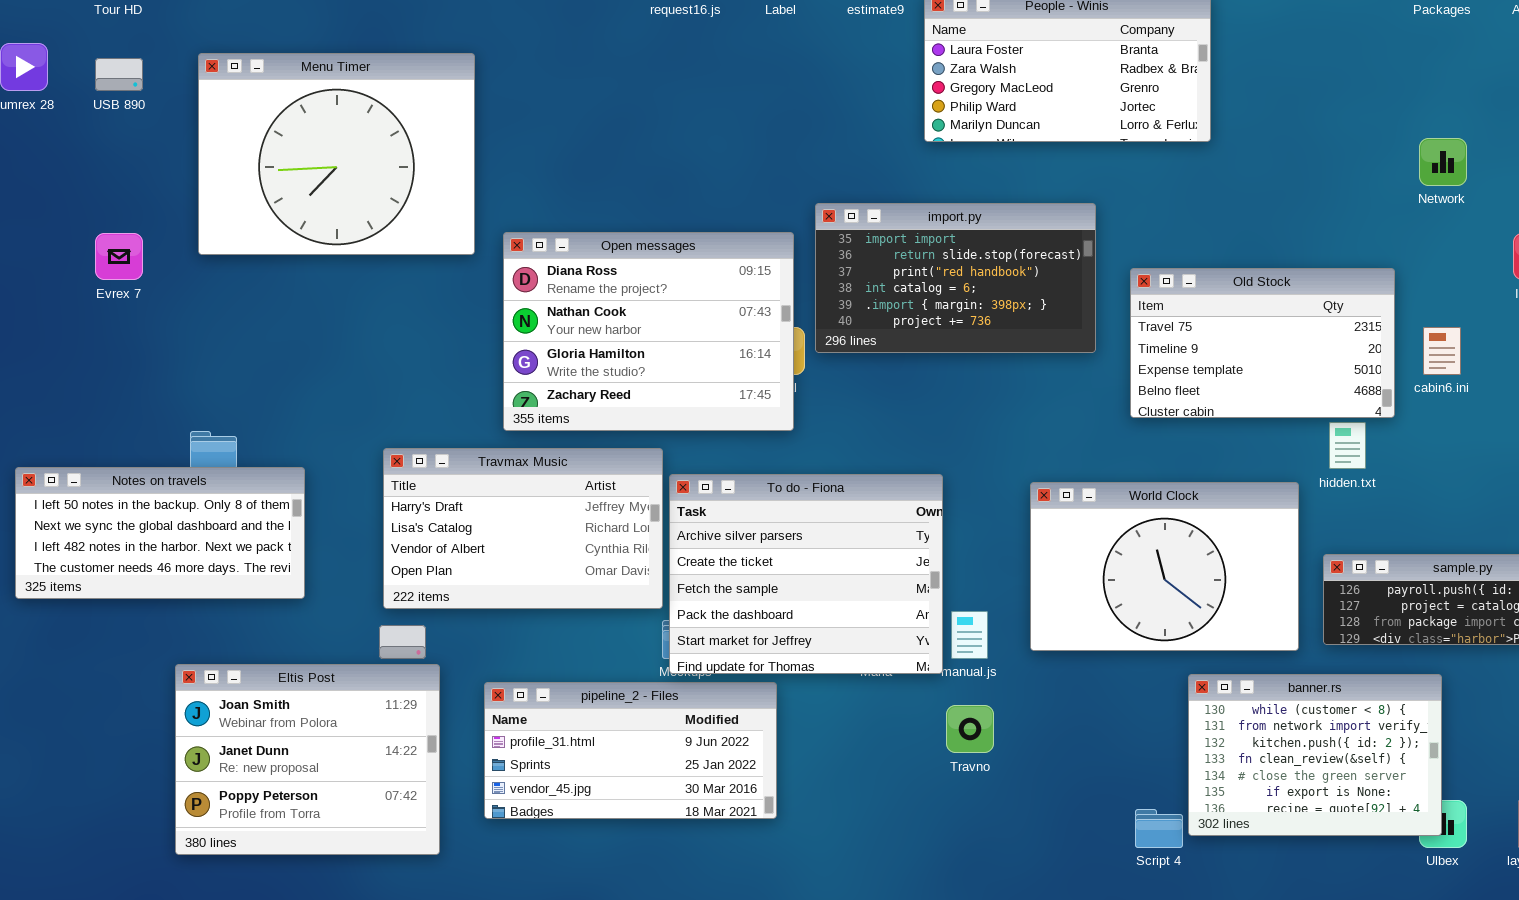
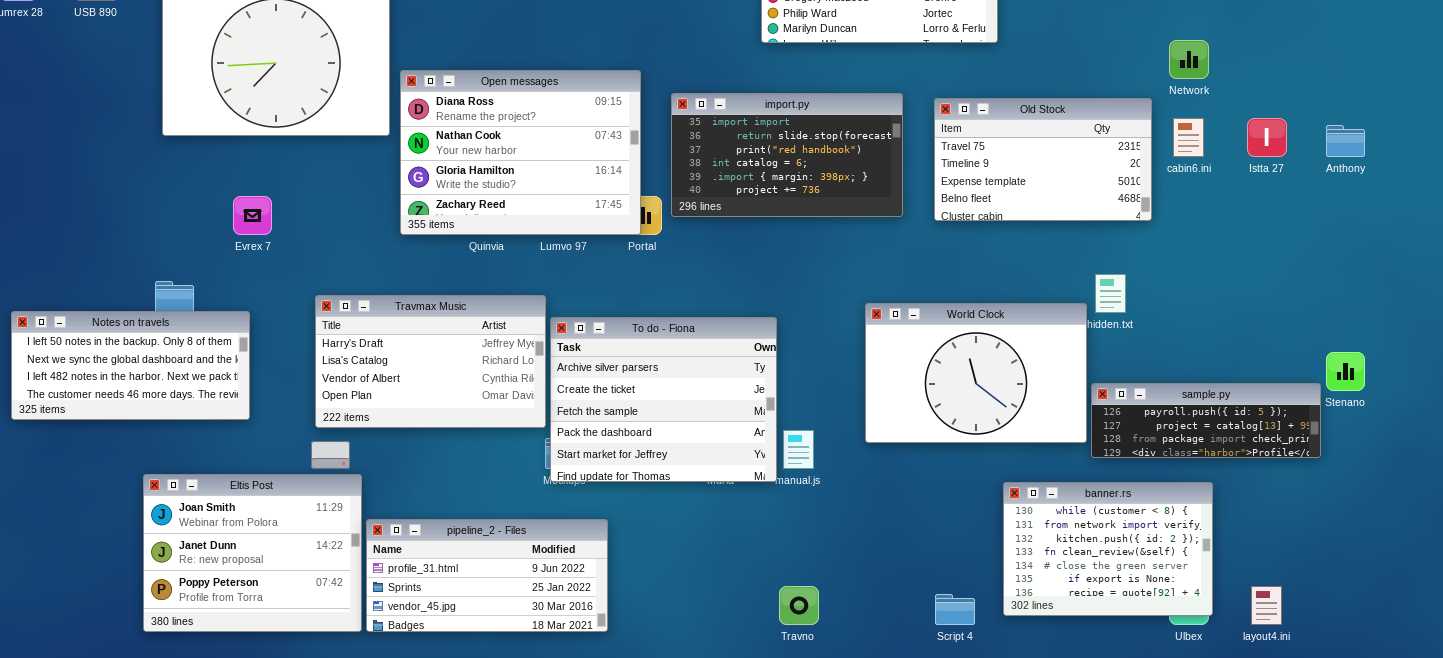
Open messages: [503,232,794,431] -> [400,70,641,235], moved
Evrex 7: [95,233,143,280] -> [233,196,272,235], moved
Old Stock: [1130,268,1395,418] -> [934,98,1152,221], moved
cabin6.ini: [1423,327,1461,375] -> [1173,118,1204,157], moved
World Clock: [1030,482,1299,651] -> [865,303,1087,443], moved
banner.rs: [1188,674,1442,836] -> [1003,482,1213,616], moved
pipeline_2 - Files: [484,682,777,819] -> [366,519,608,632], moved
Travno: [946,705,994,753] -> [779,586,819,625], moved

